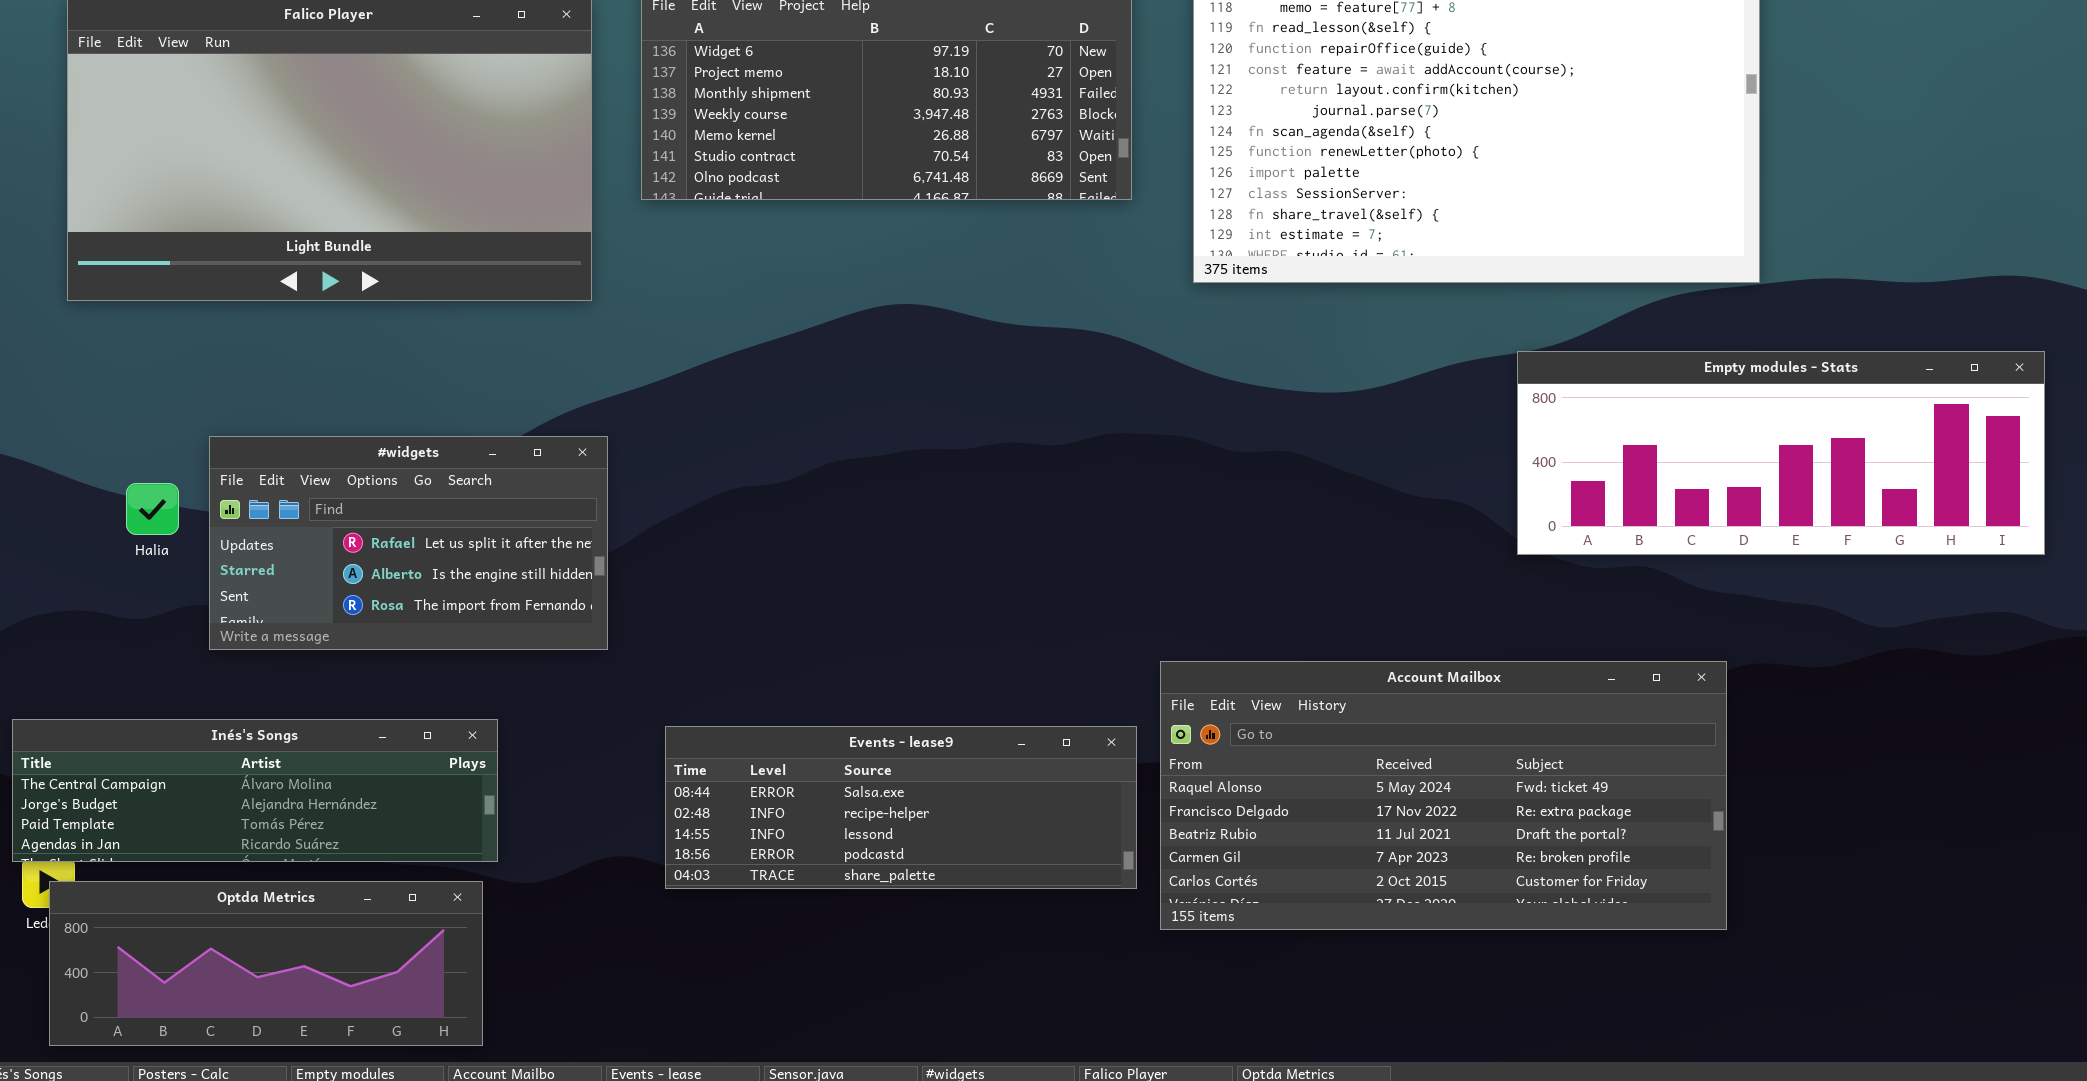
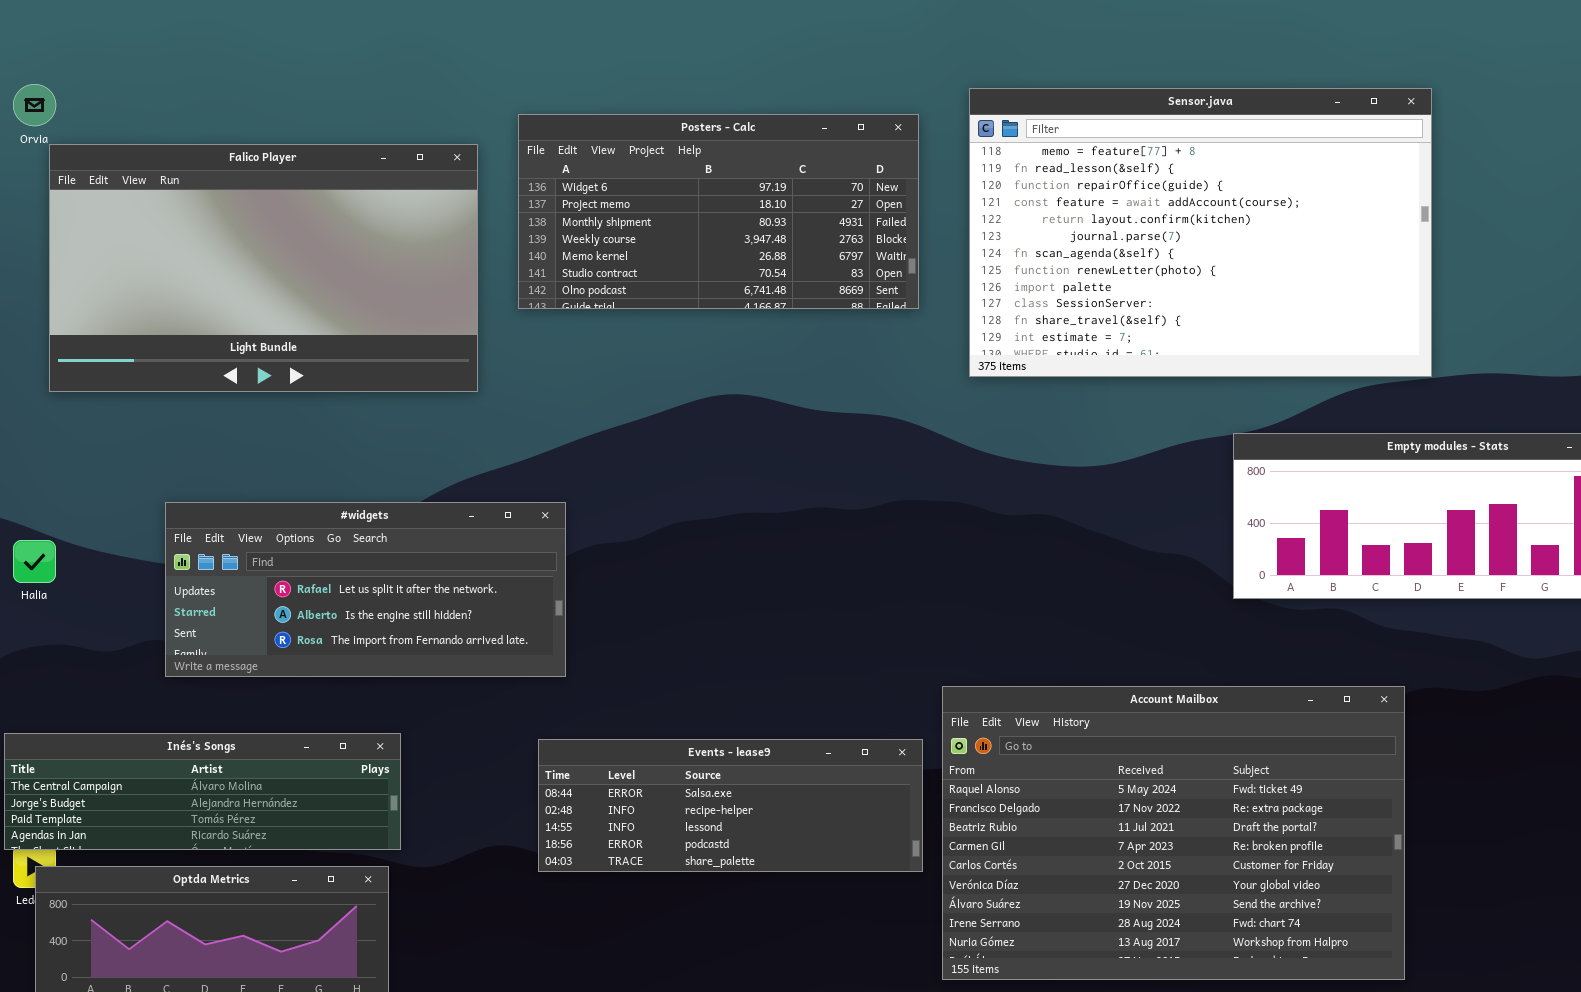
#widgets: [209,436,608,650] -> [165,502,566,677], resized
Halia: [126,483,179,535] -> [13,540,56,583], moved
Account Mailbox: [1160,661,1727,930] -> [942,686,1405,980], resized

